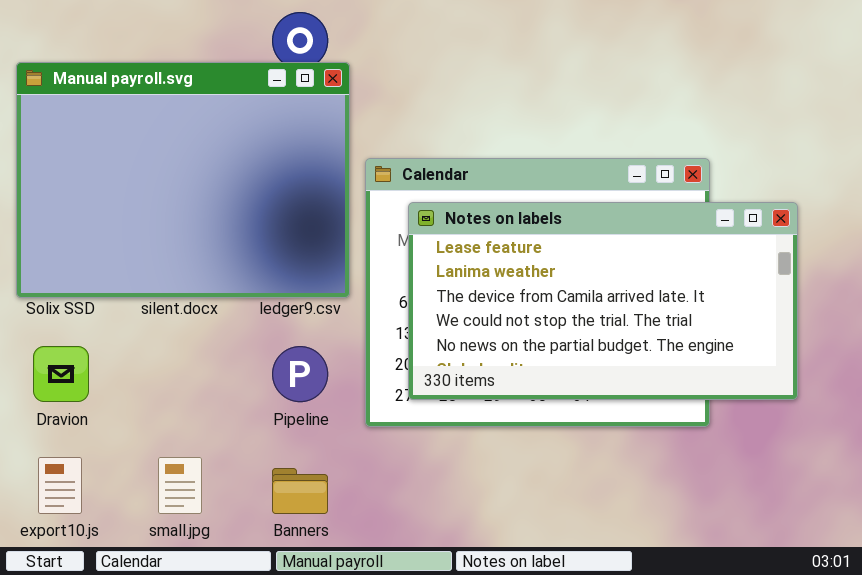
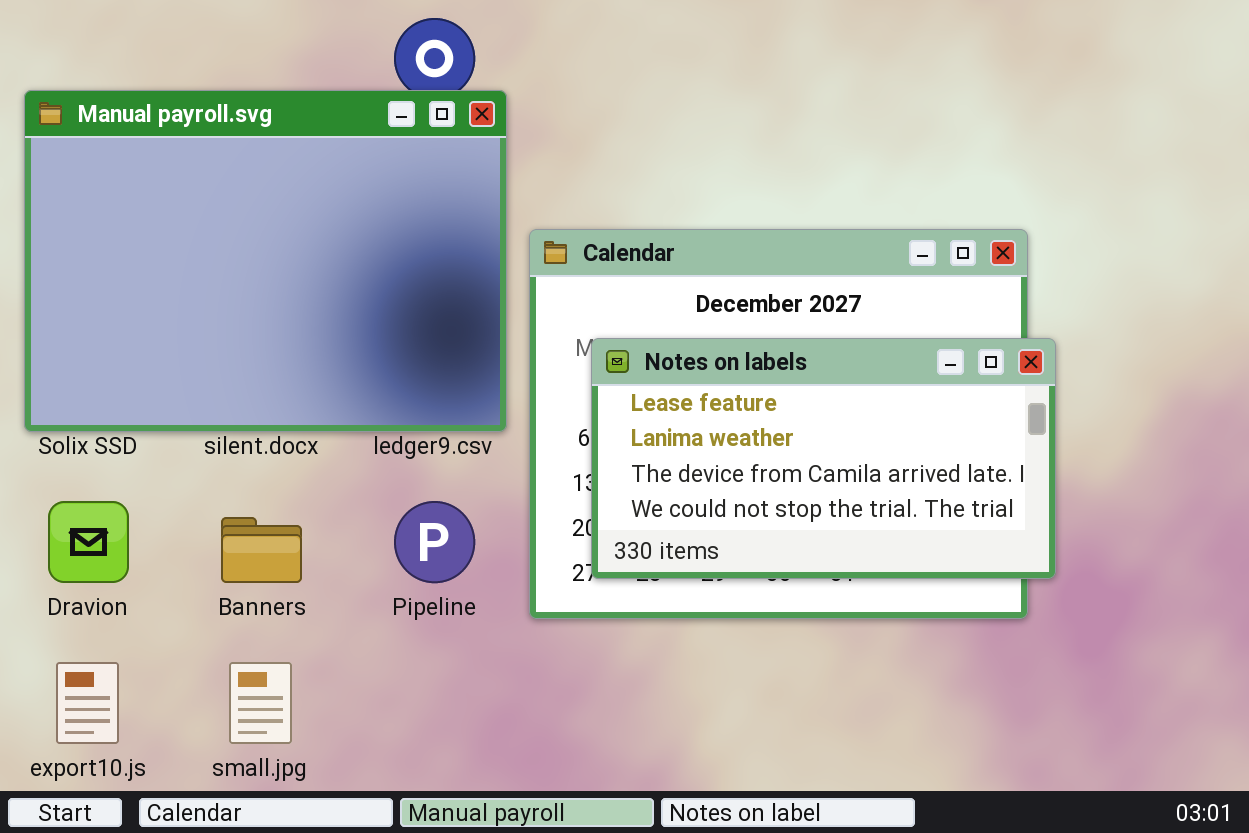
Notes on labels: [408,202,798,400] -> [591,338,1056,579], resized
Banners: [272,468,328,514] -> [221,517,302,583], moved

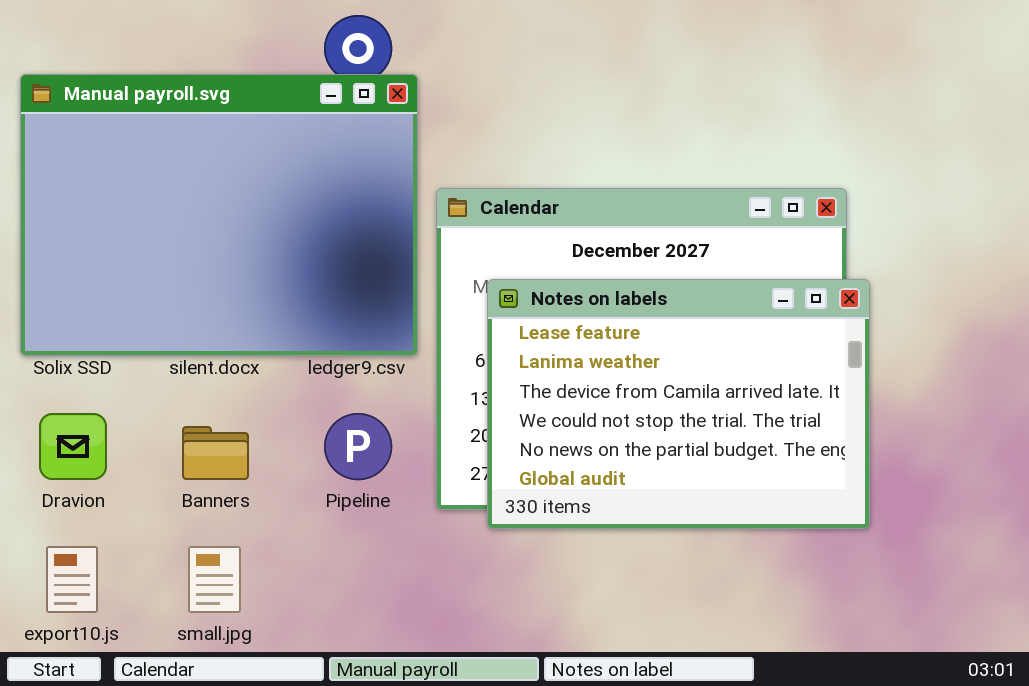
Notes on labels: [591,338,1056,579] -> [487,279,870,529], resized

